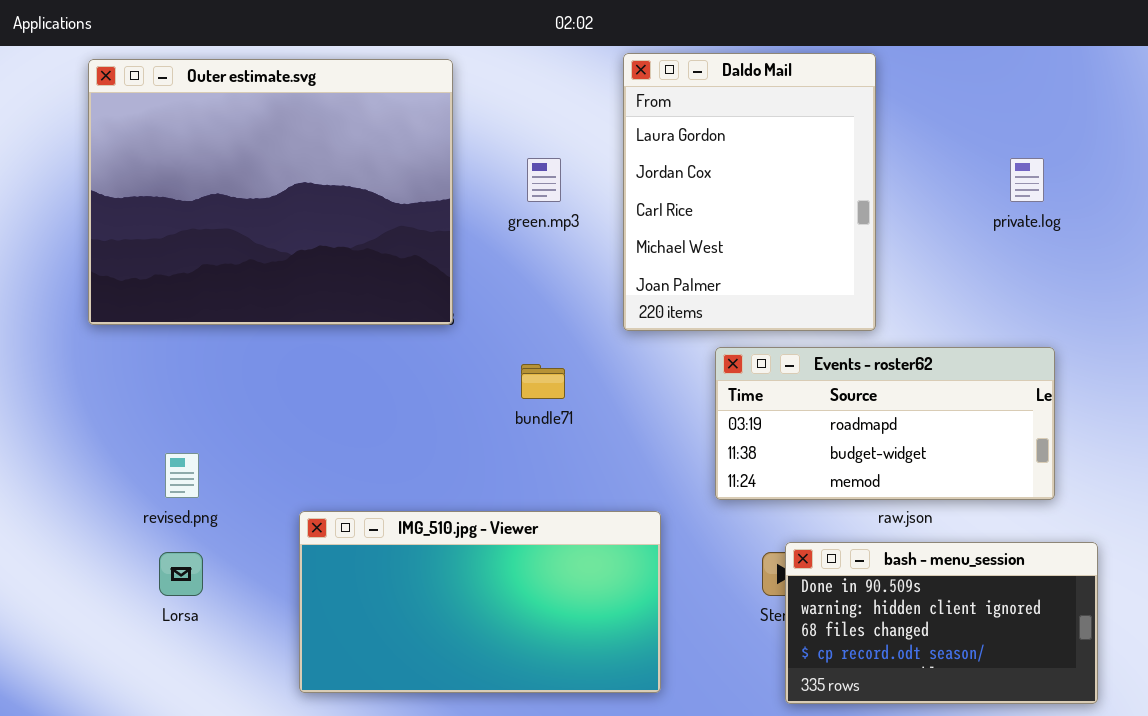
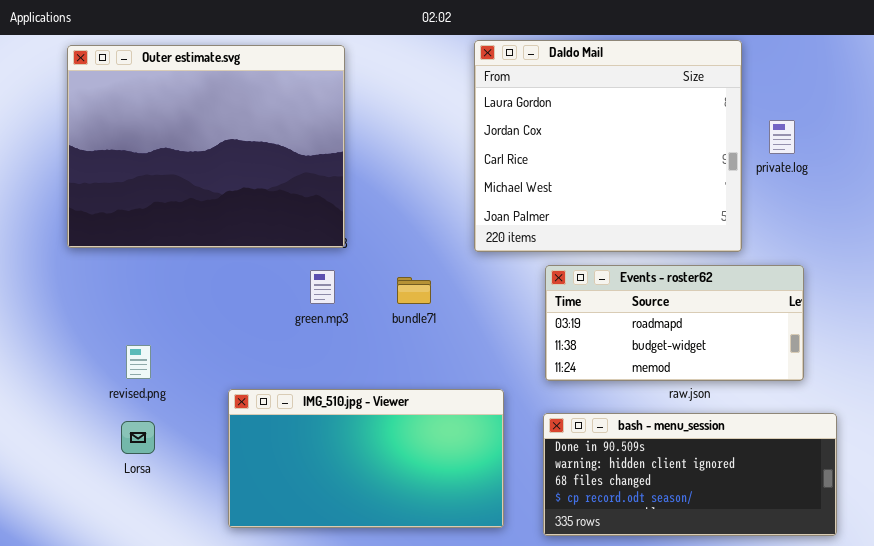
Daldo Mail: [623,53,876,331] -> [474,40,742,252], resized
green.mp3: [527,158,561,202] -> [310,270,335,304], moved
bash - menu_session: [785,542,1098,704] -> [543,413,837,536], resized

